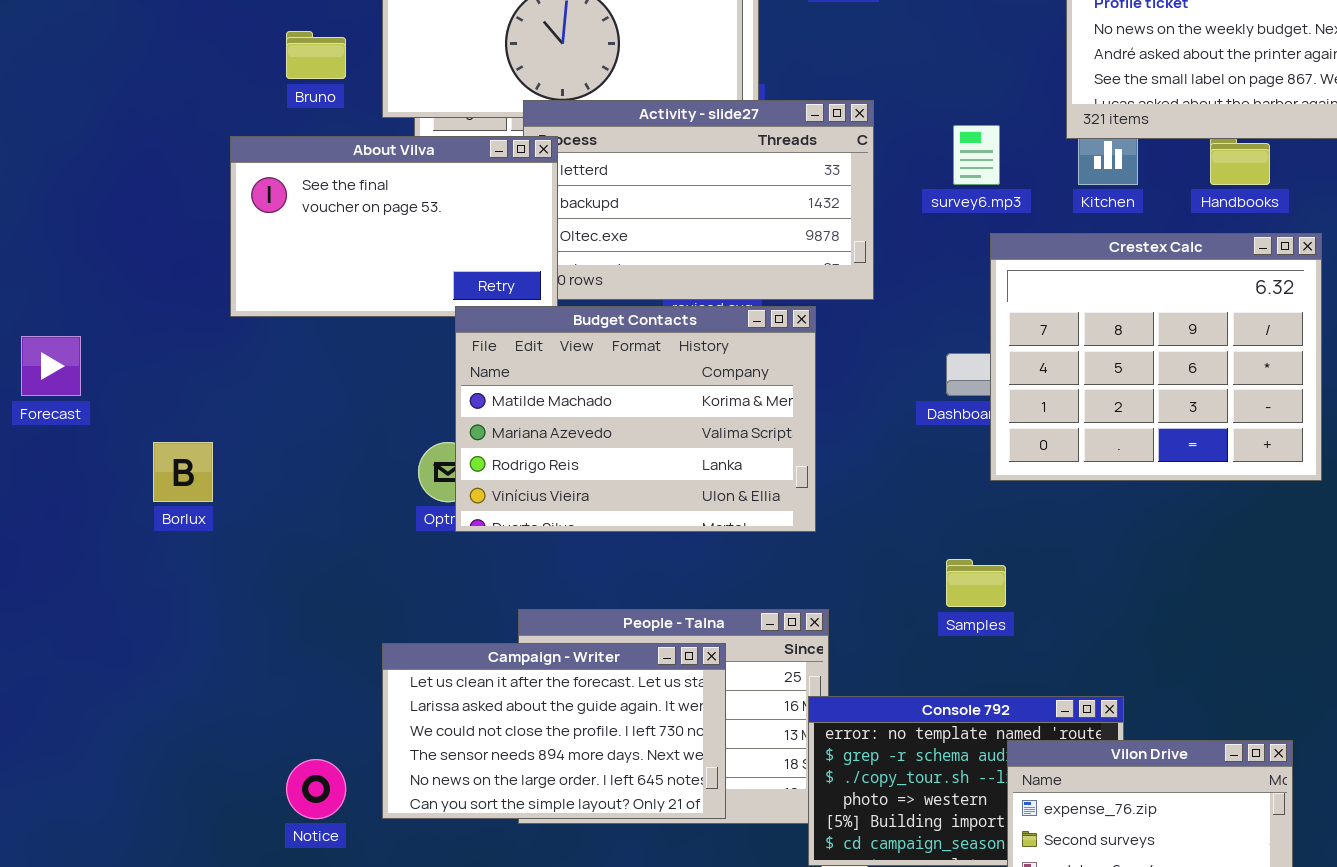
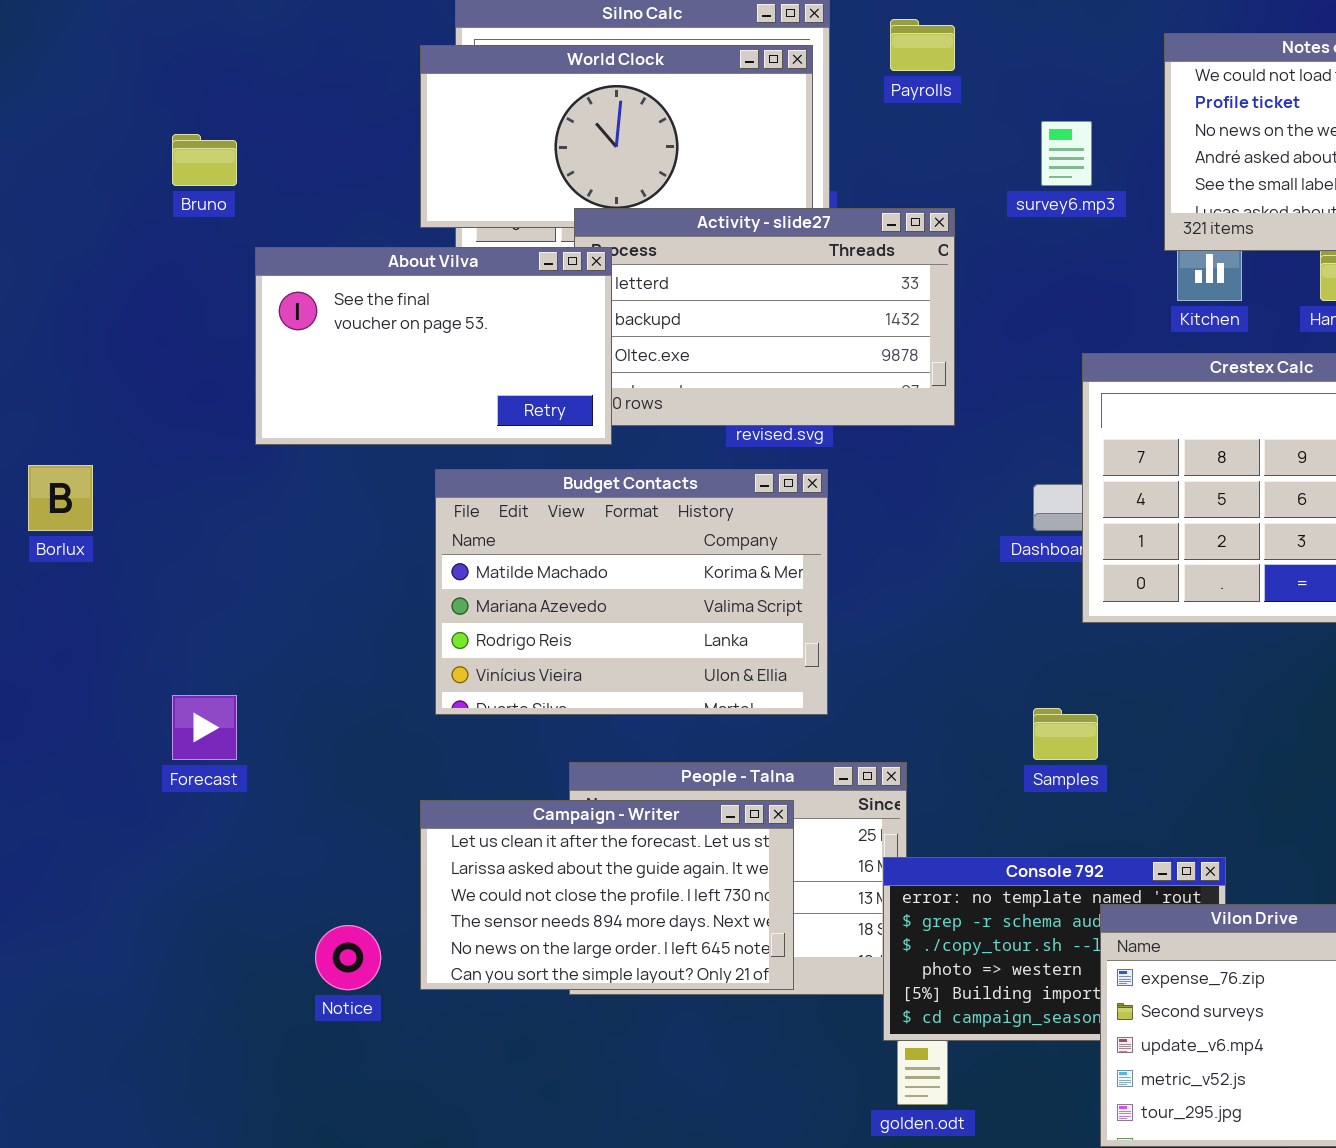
Bruno: [286,31,346,79] -> [172,134,237,186], moved
survey6.mp3: [953,125,1000,185] -> [1041,121,1092,186], moved
Budget Contacts: [455,306,816,532] -> [435,469,828,715], moved
Forecast: [21,336,81,396] -> [172,695,237,760], moved
Borlux: [153,442,213,502] -> [28,465,93,531], moved

